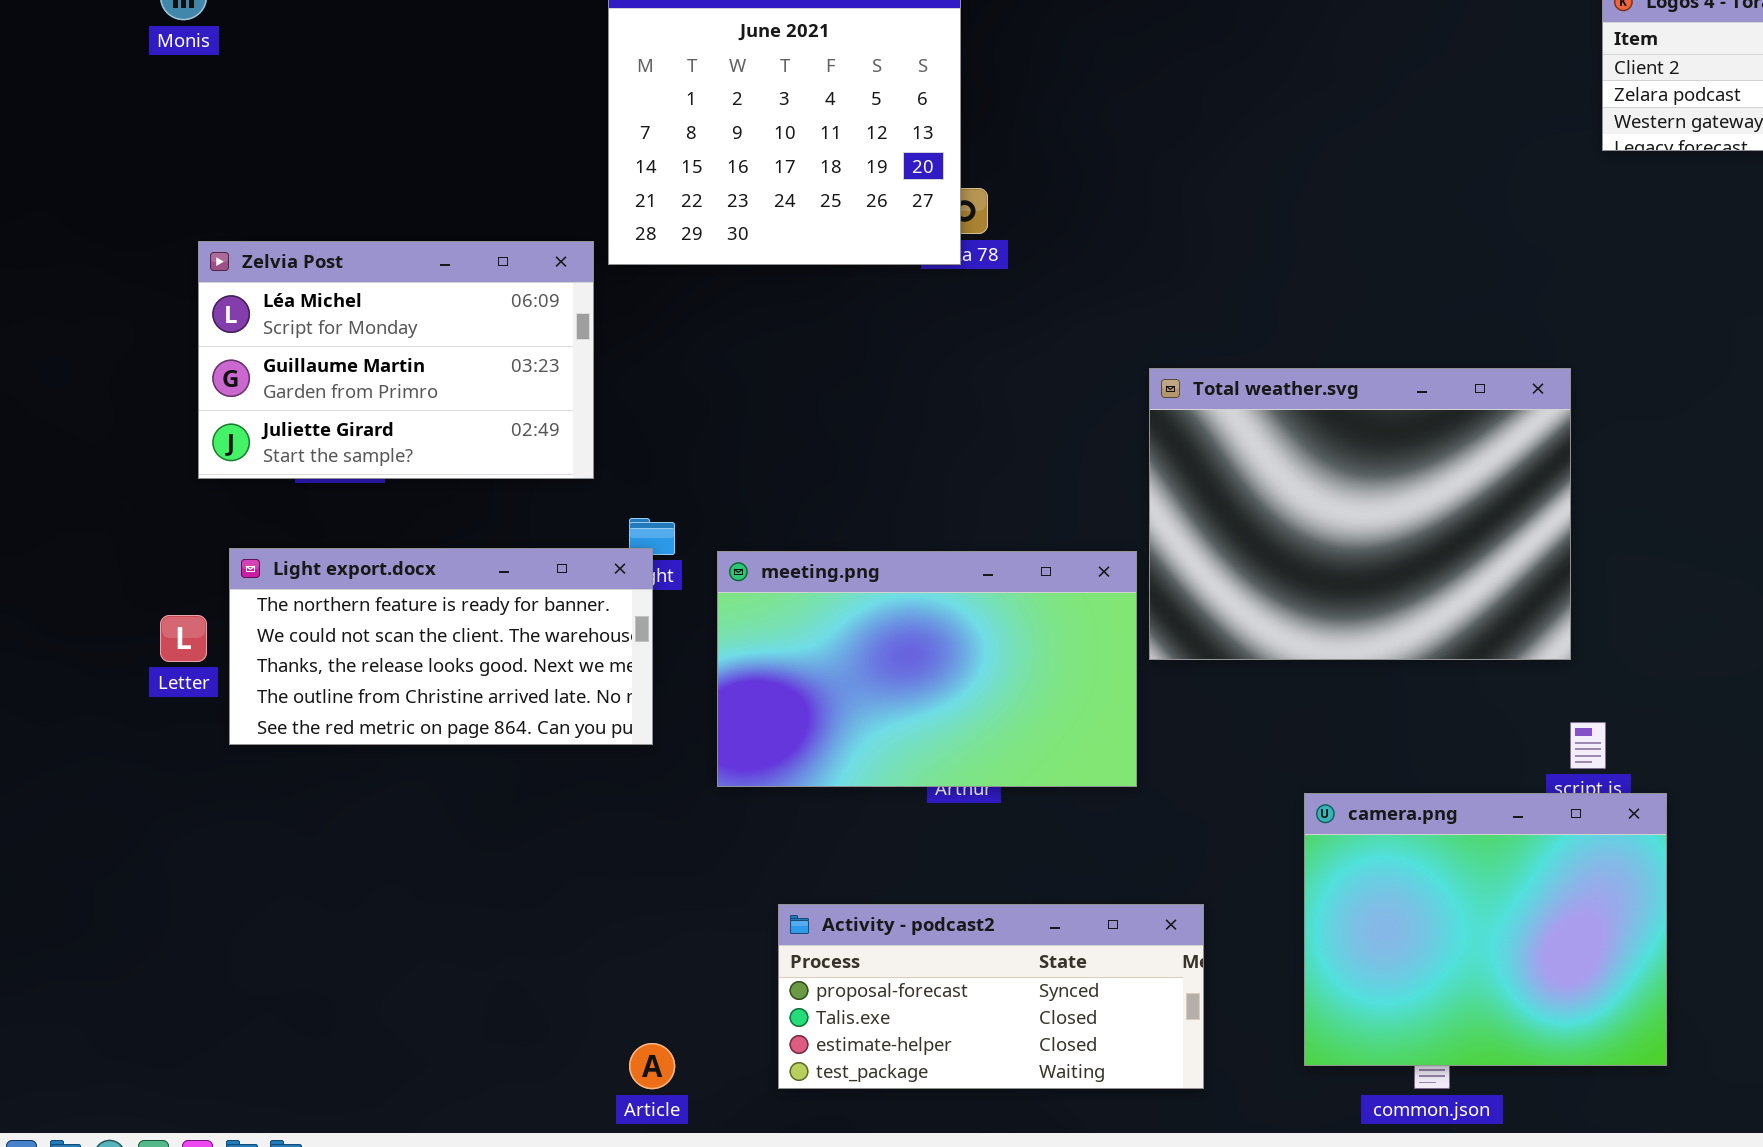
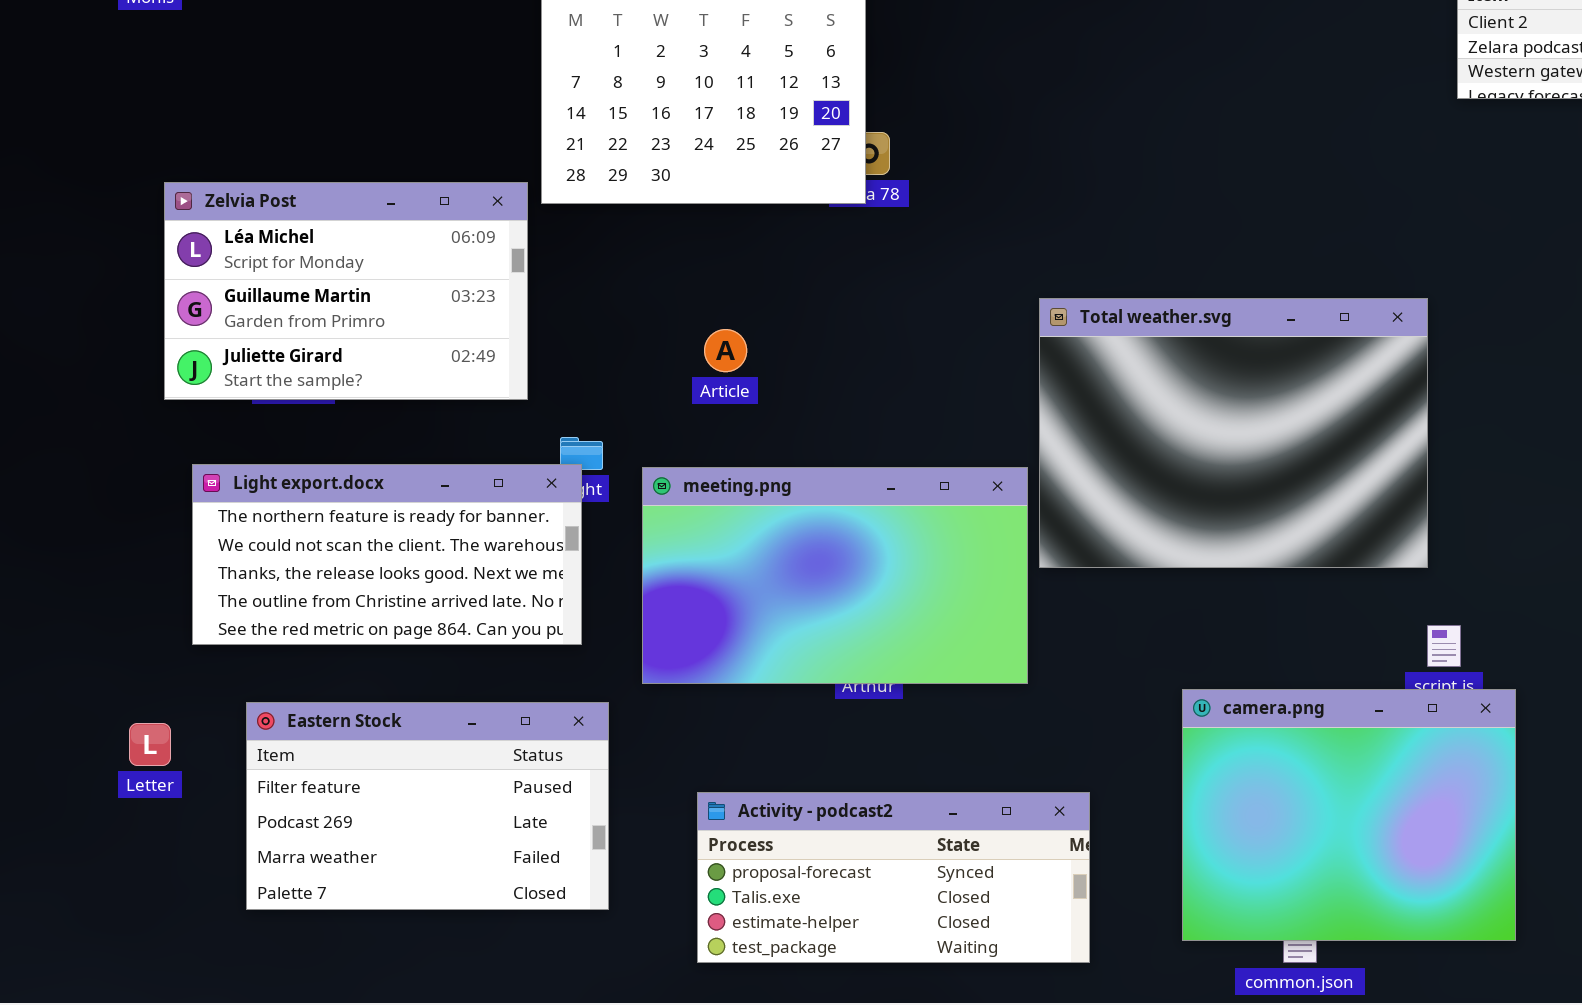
Letter: [160,615,207,662] -> [129,723,171,766], moved
Eastern Stock: none -> [246,702,609,910], opened
Article: [629,1043,675,1089] -> [704,329,747,372], moved

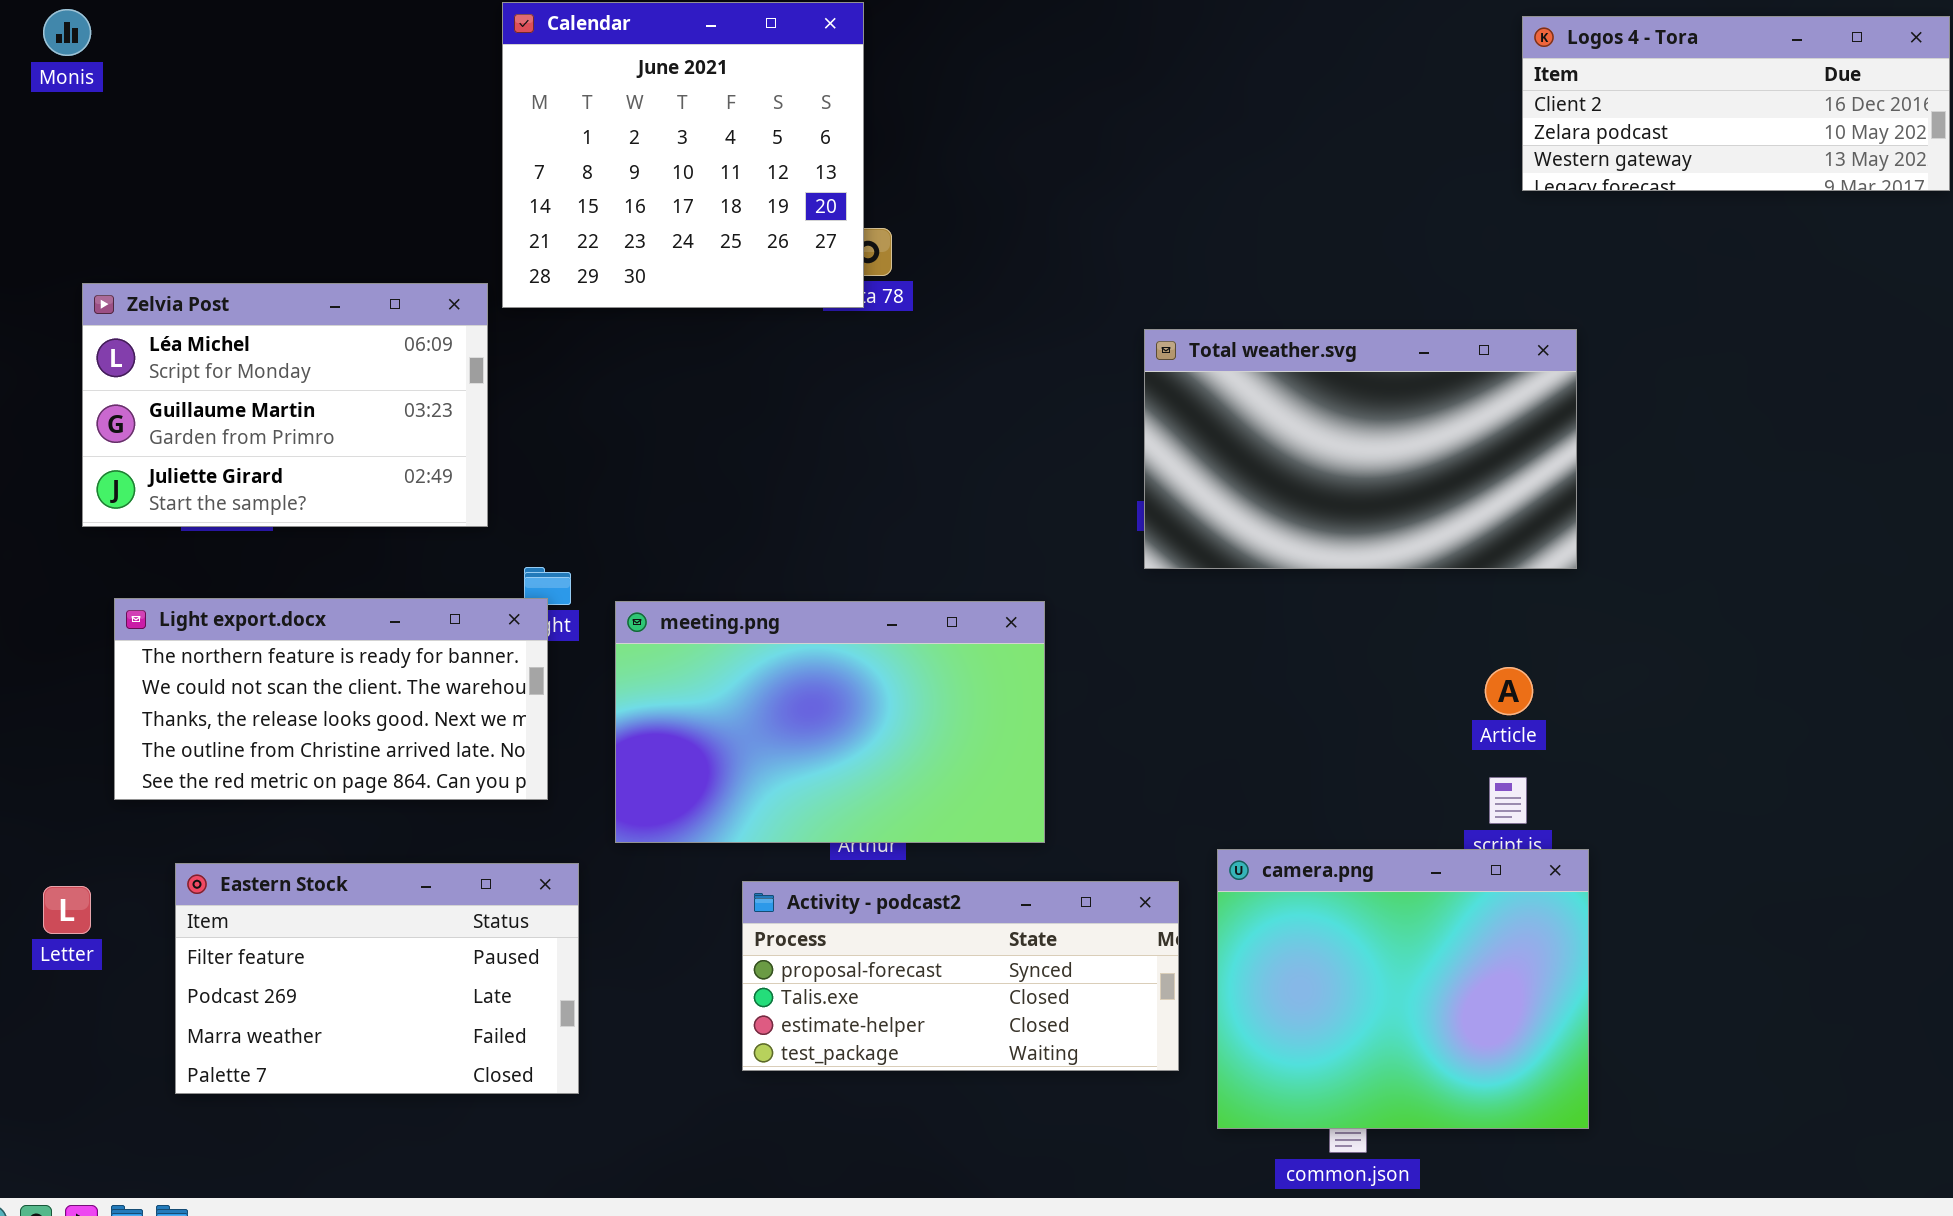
Total weather.svg: [1039,298,1428,568] -> [1144,329,1577,569], moved, resized
Article: [704,329,747,372] -> [1485,667,1533,715], moved
Activity - podcast2: [697,792,1090,963] -> [742,881,1179,1071], moved

